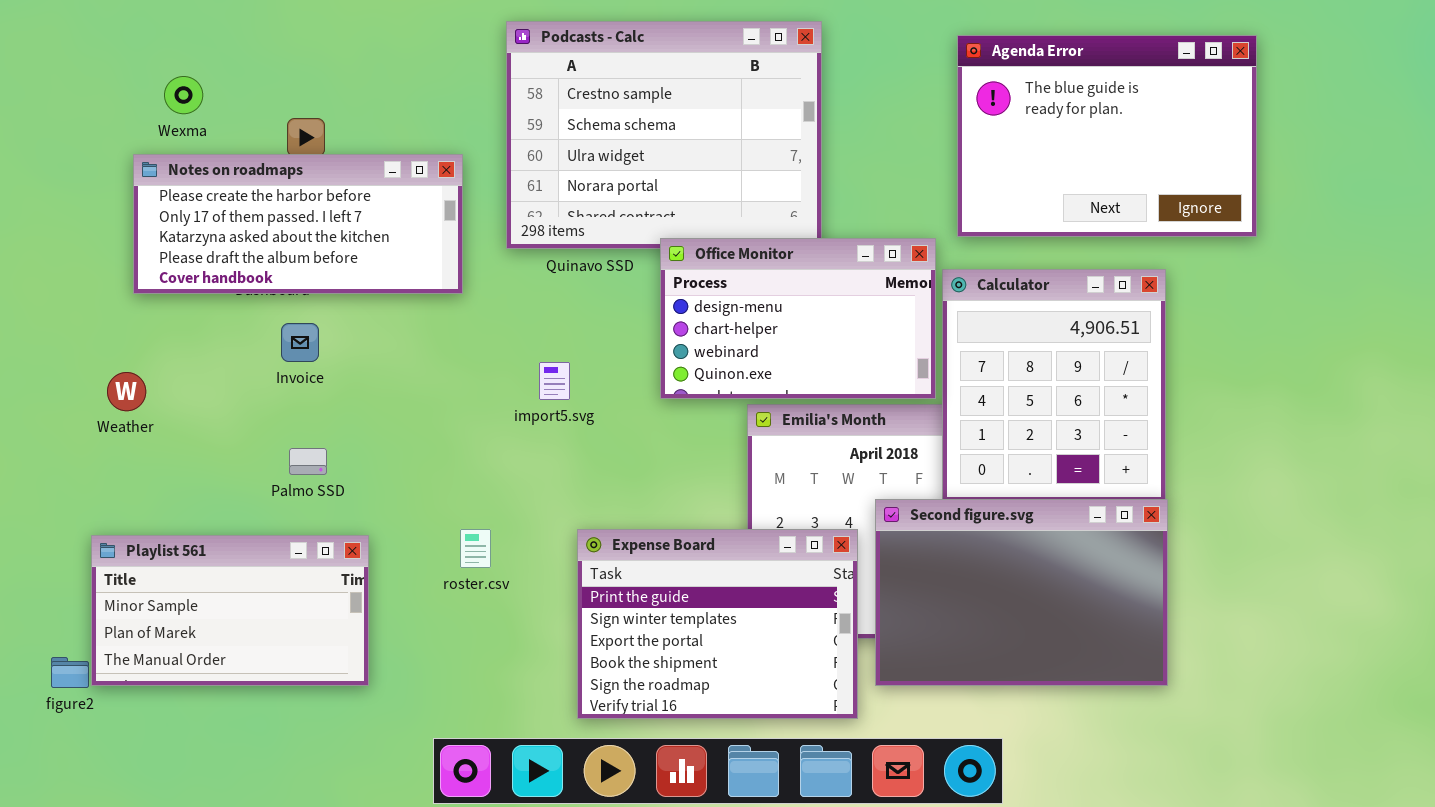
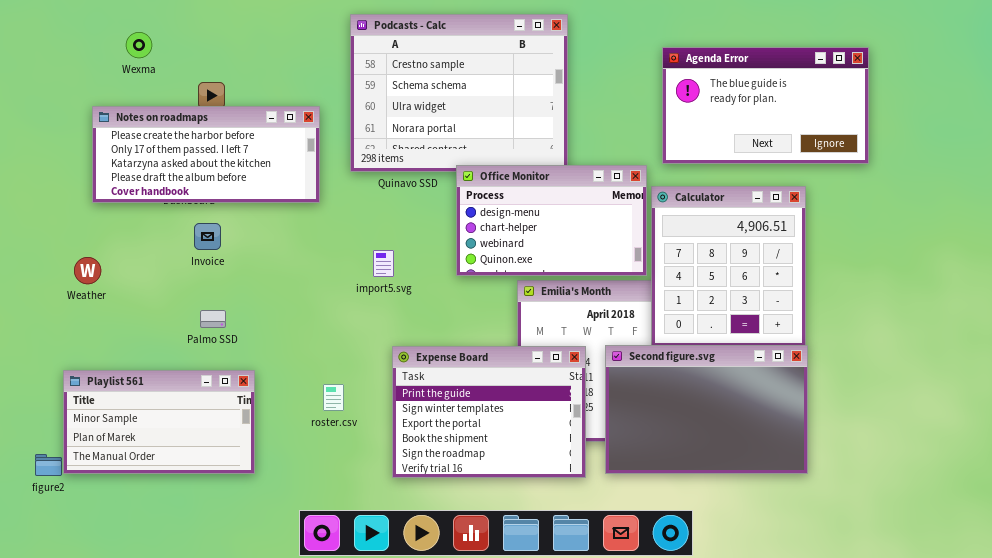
Agenda Error: [957,35,1257,237] -> [662,47,869,164], resized
Wexma: [164,76,203,114] -> [126,32,152,58], moved
roster.csv: [460,529,491,568] -> [323,384,344,411], moved
Expense Board: [577,529,858,719] -> [392,346,586,478], moved

